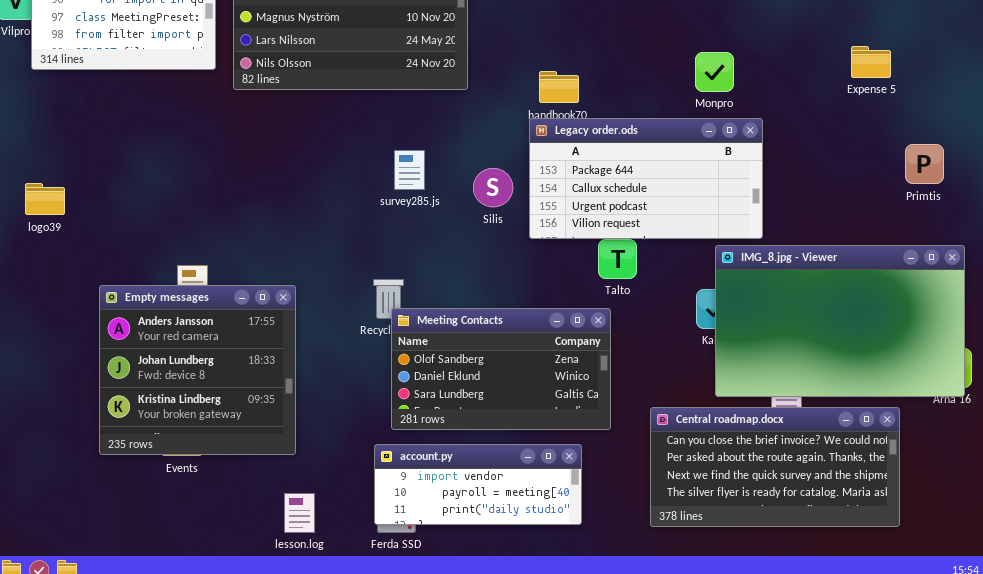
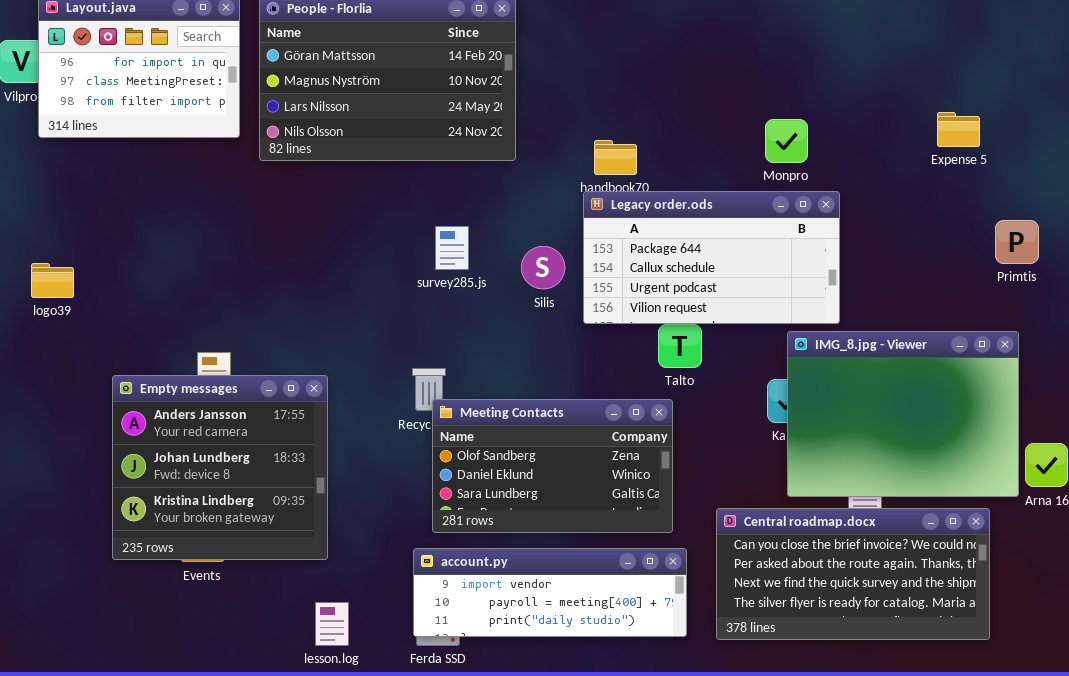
IMG_8.jpg - Viewer: [715,245,965,397] -> [787,331,1019,497], resized
account.py: [374,444,582,525] -> [413,548,687,637], resized

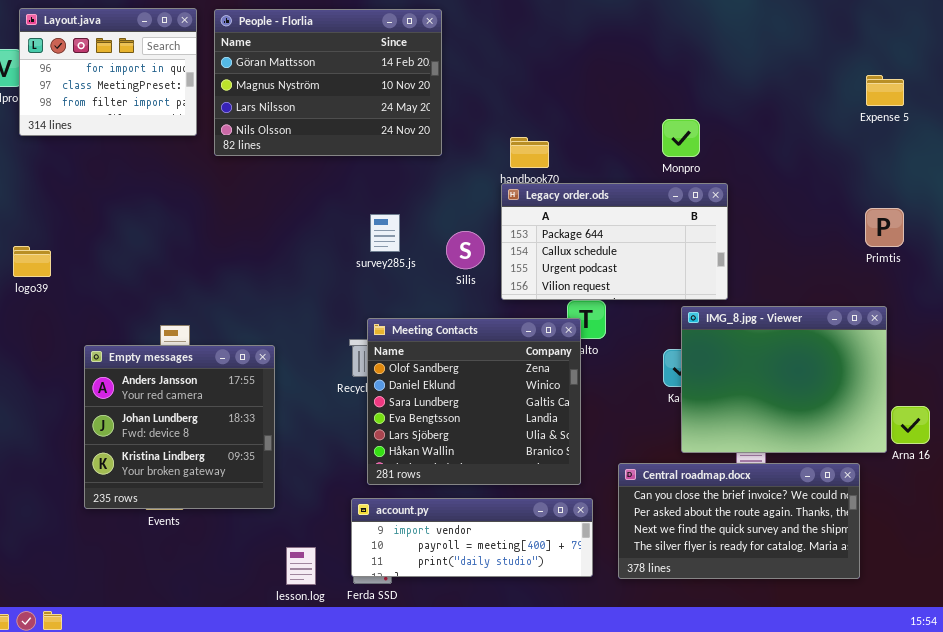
Expense 5: [937,112,980,147] -> [866,75,904,106], moved
Meeting Contacts: [432,399,673,533] -> [367,318,581,485], resized
lesson.log: [315,602,349,646] -> [286,547,316,585], moved

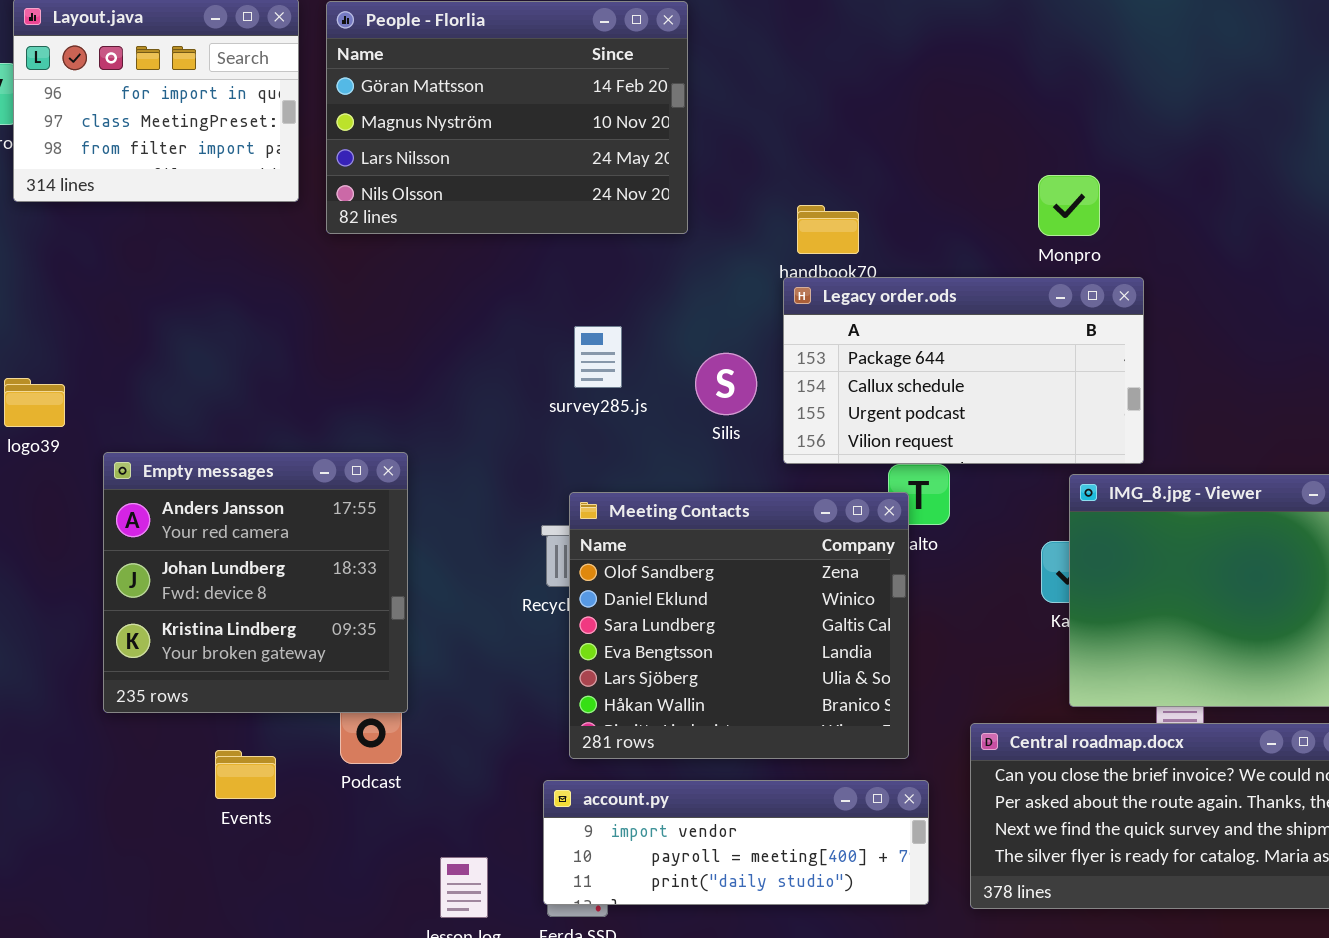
Empty messages: [84,345,275,509] -> [103,452,408,713], moved

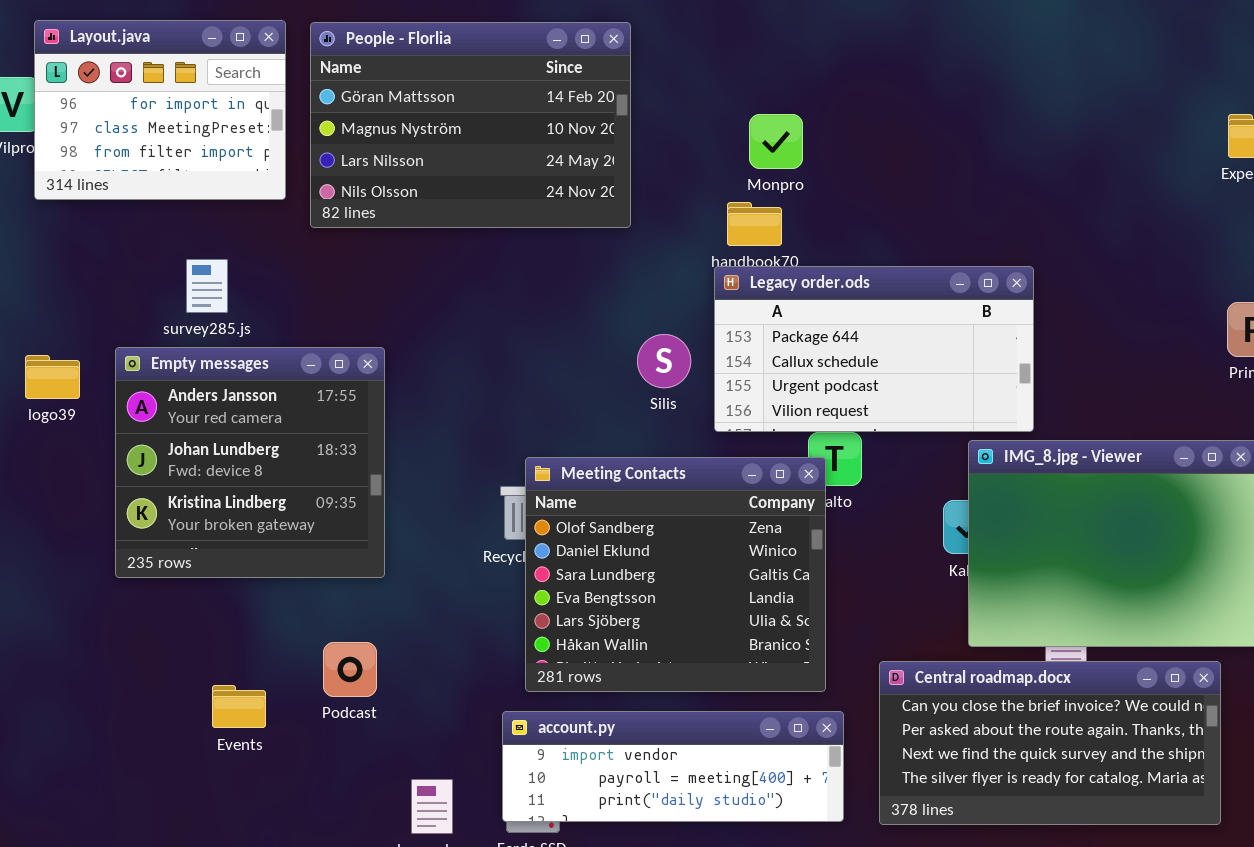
Monpro: [1038,175,1100,236] -> [749,114,803,169], moved
survey285.js: [574,326,622,388] -> [186,259,228,313], moved
Empty messages: [103,452,408,713] -> [115,347,385,578], moved

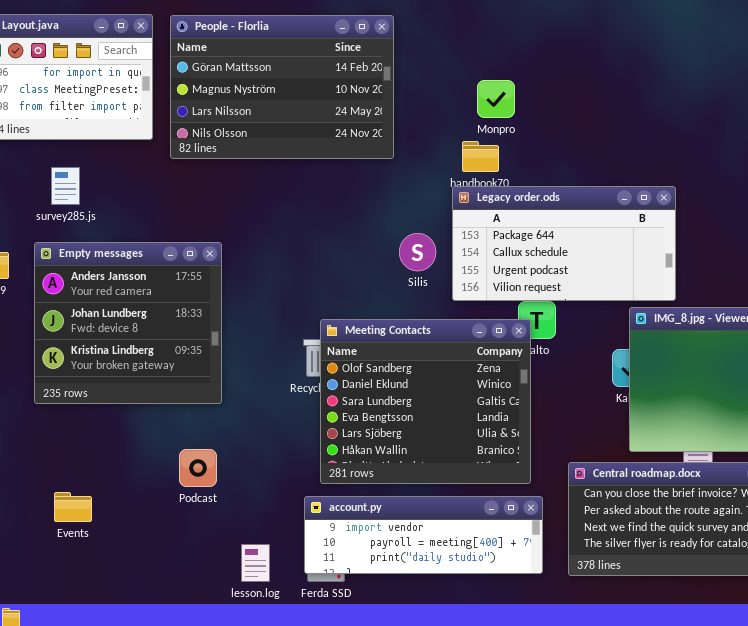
survey285.js: [186,259,228,313] -> [51,167,80,205], moved
Events: [212,685,266,728] -> [54,492,92,522], moved

